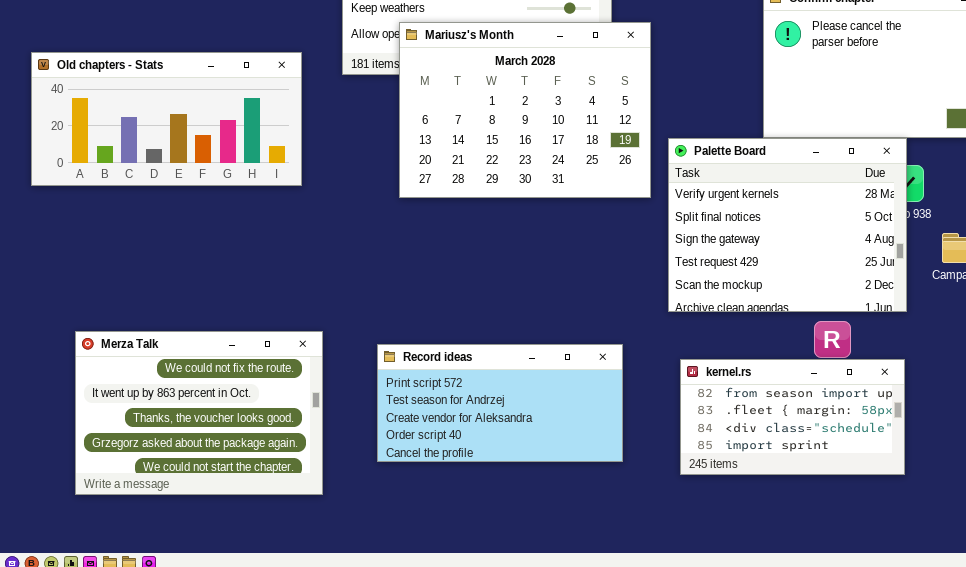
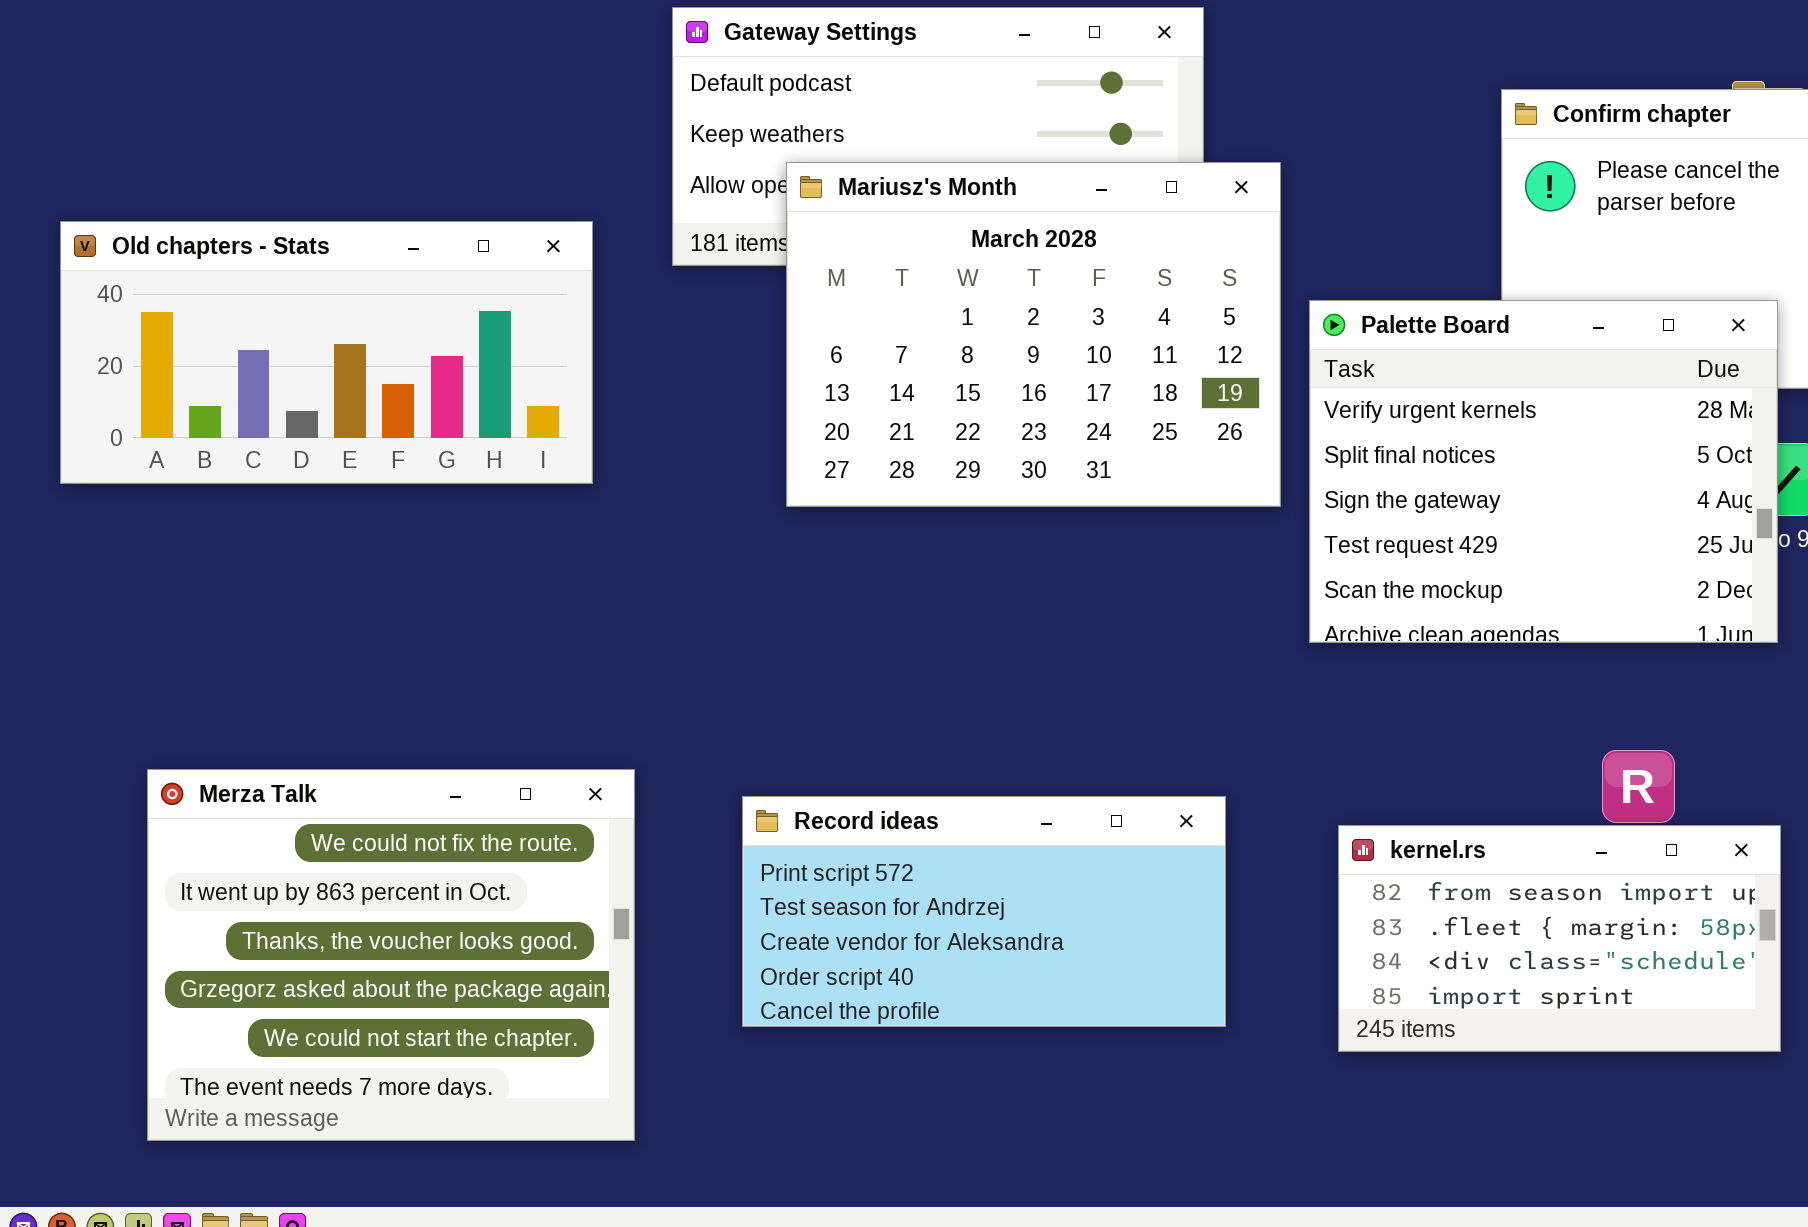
Palette Board: [668,138,907,312] -> [1309,300,1778,643], moved
Merza Talk: [75,331,323,495] -> [147,769,635,1141], resized

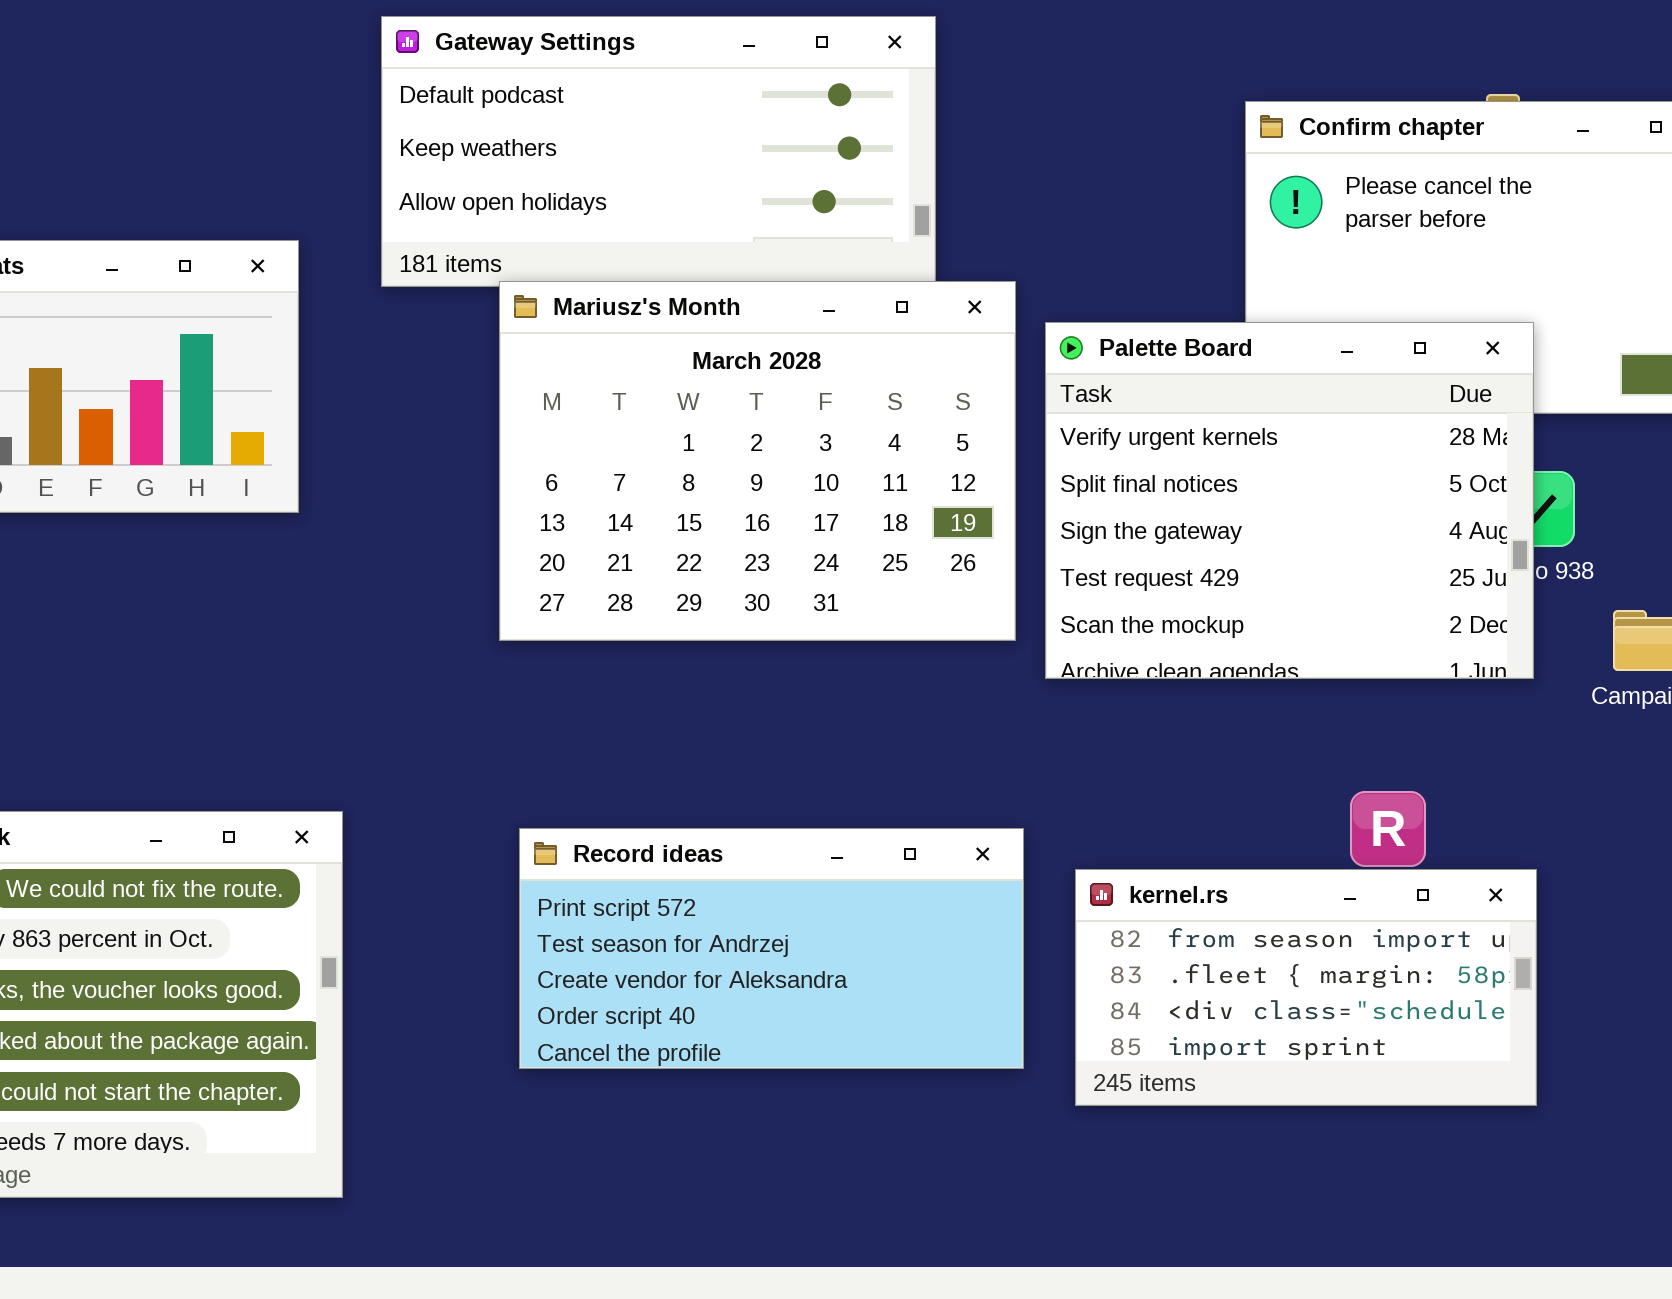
Mariusz's Month: [786,162,1281,507] -> [499,281,1016,641], moved
Record ideas: [742,796,1226,1027] -> [519,828,1024,1069], moved

